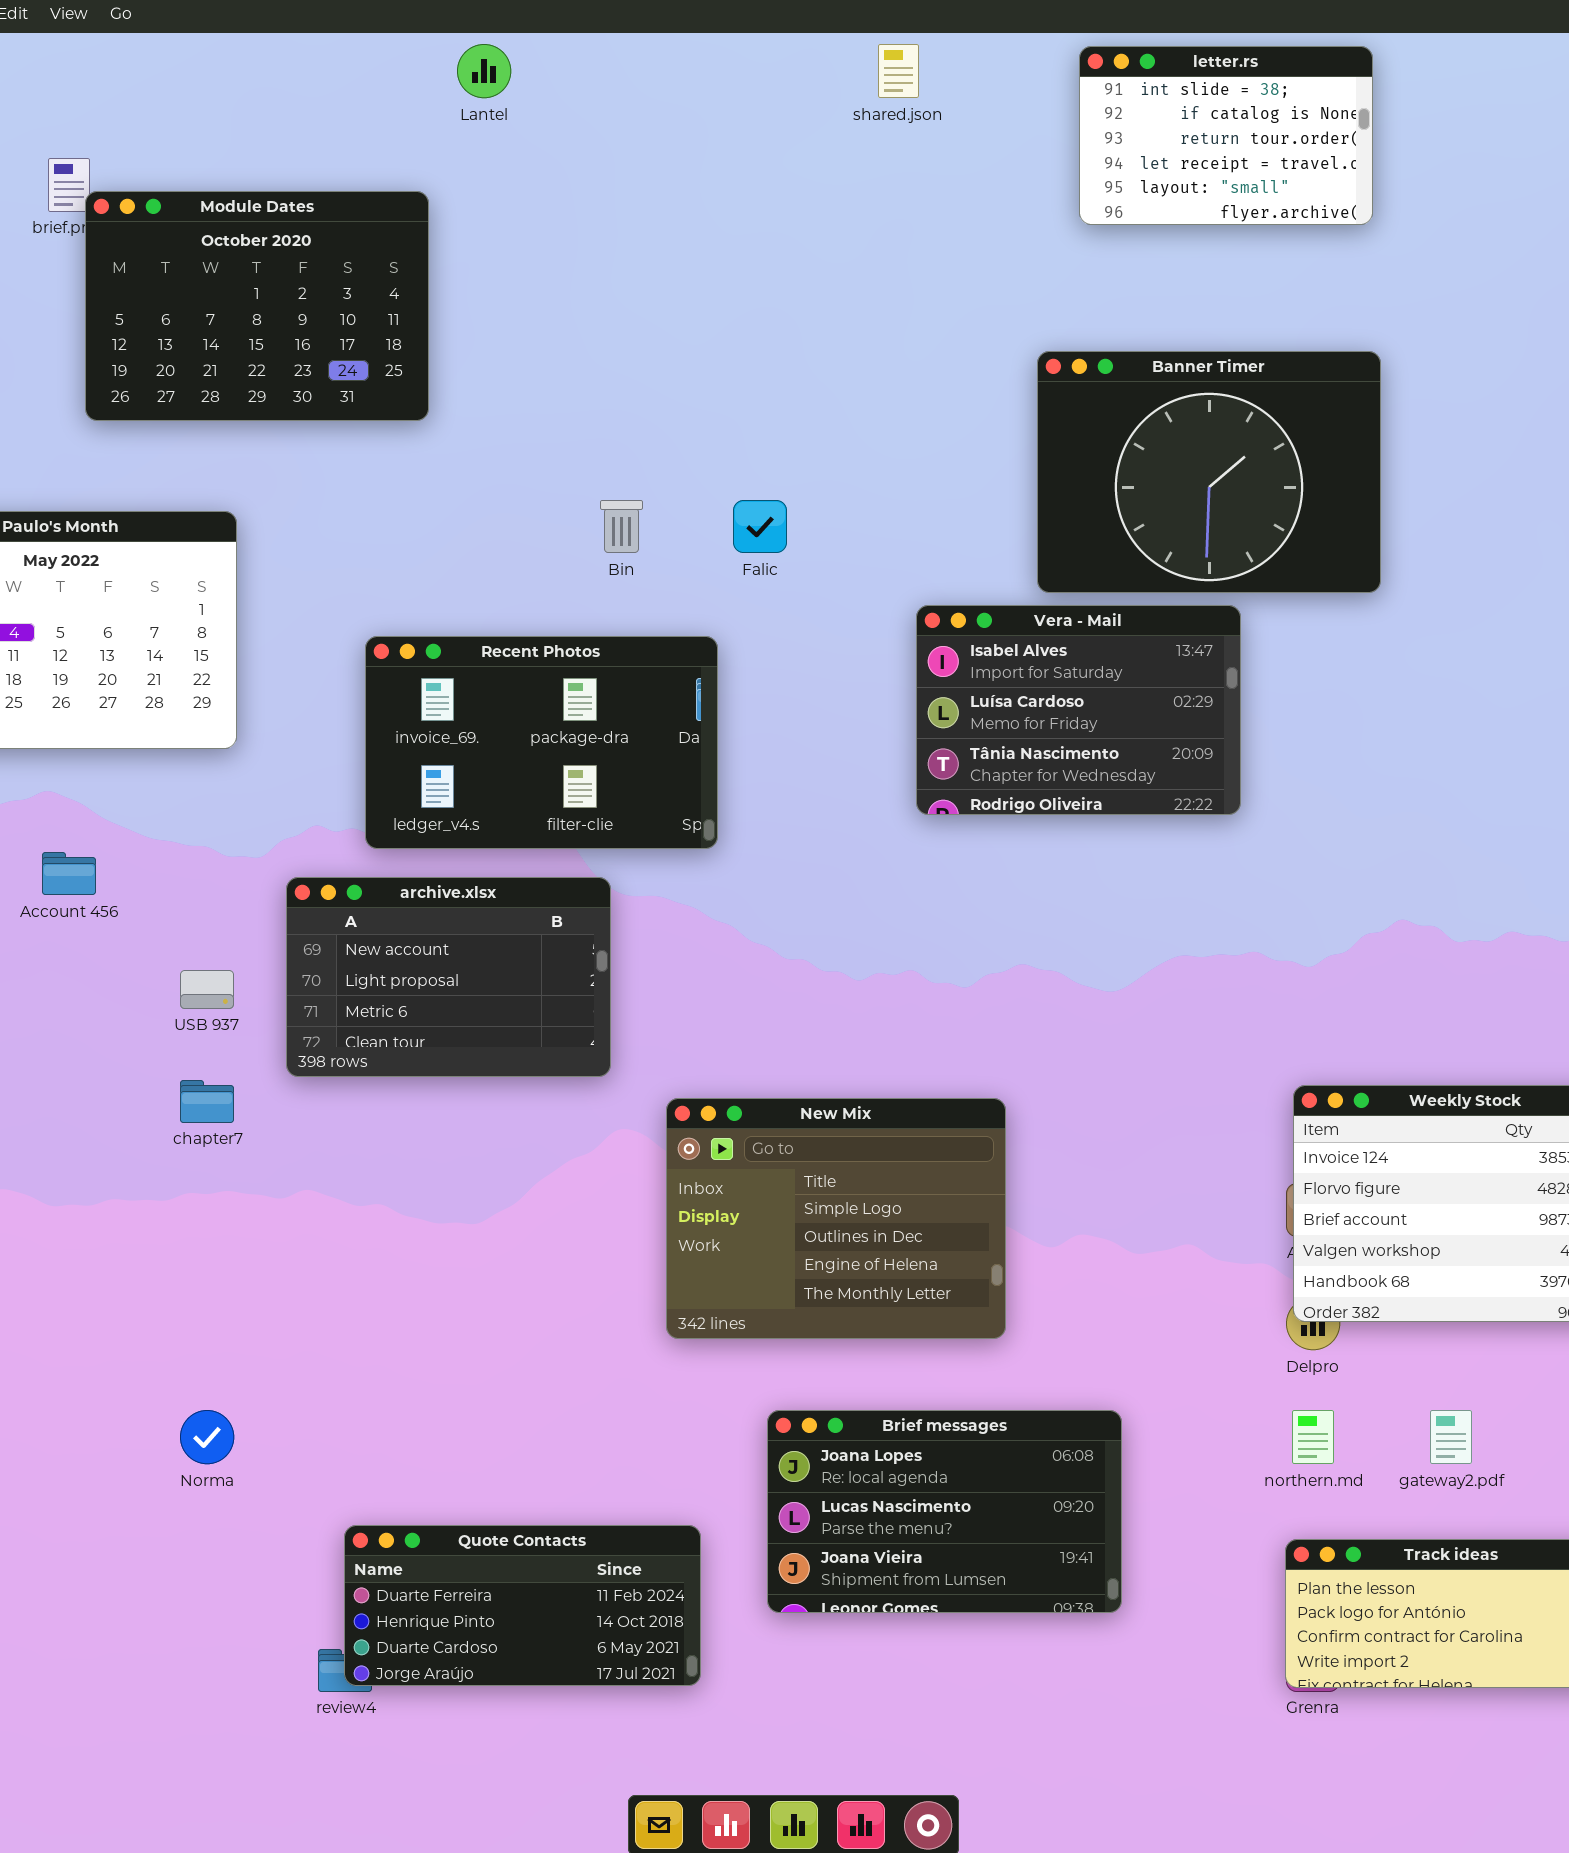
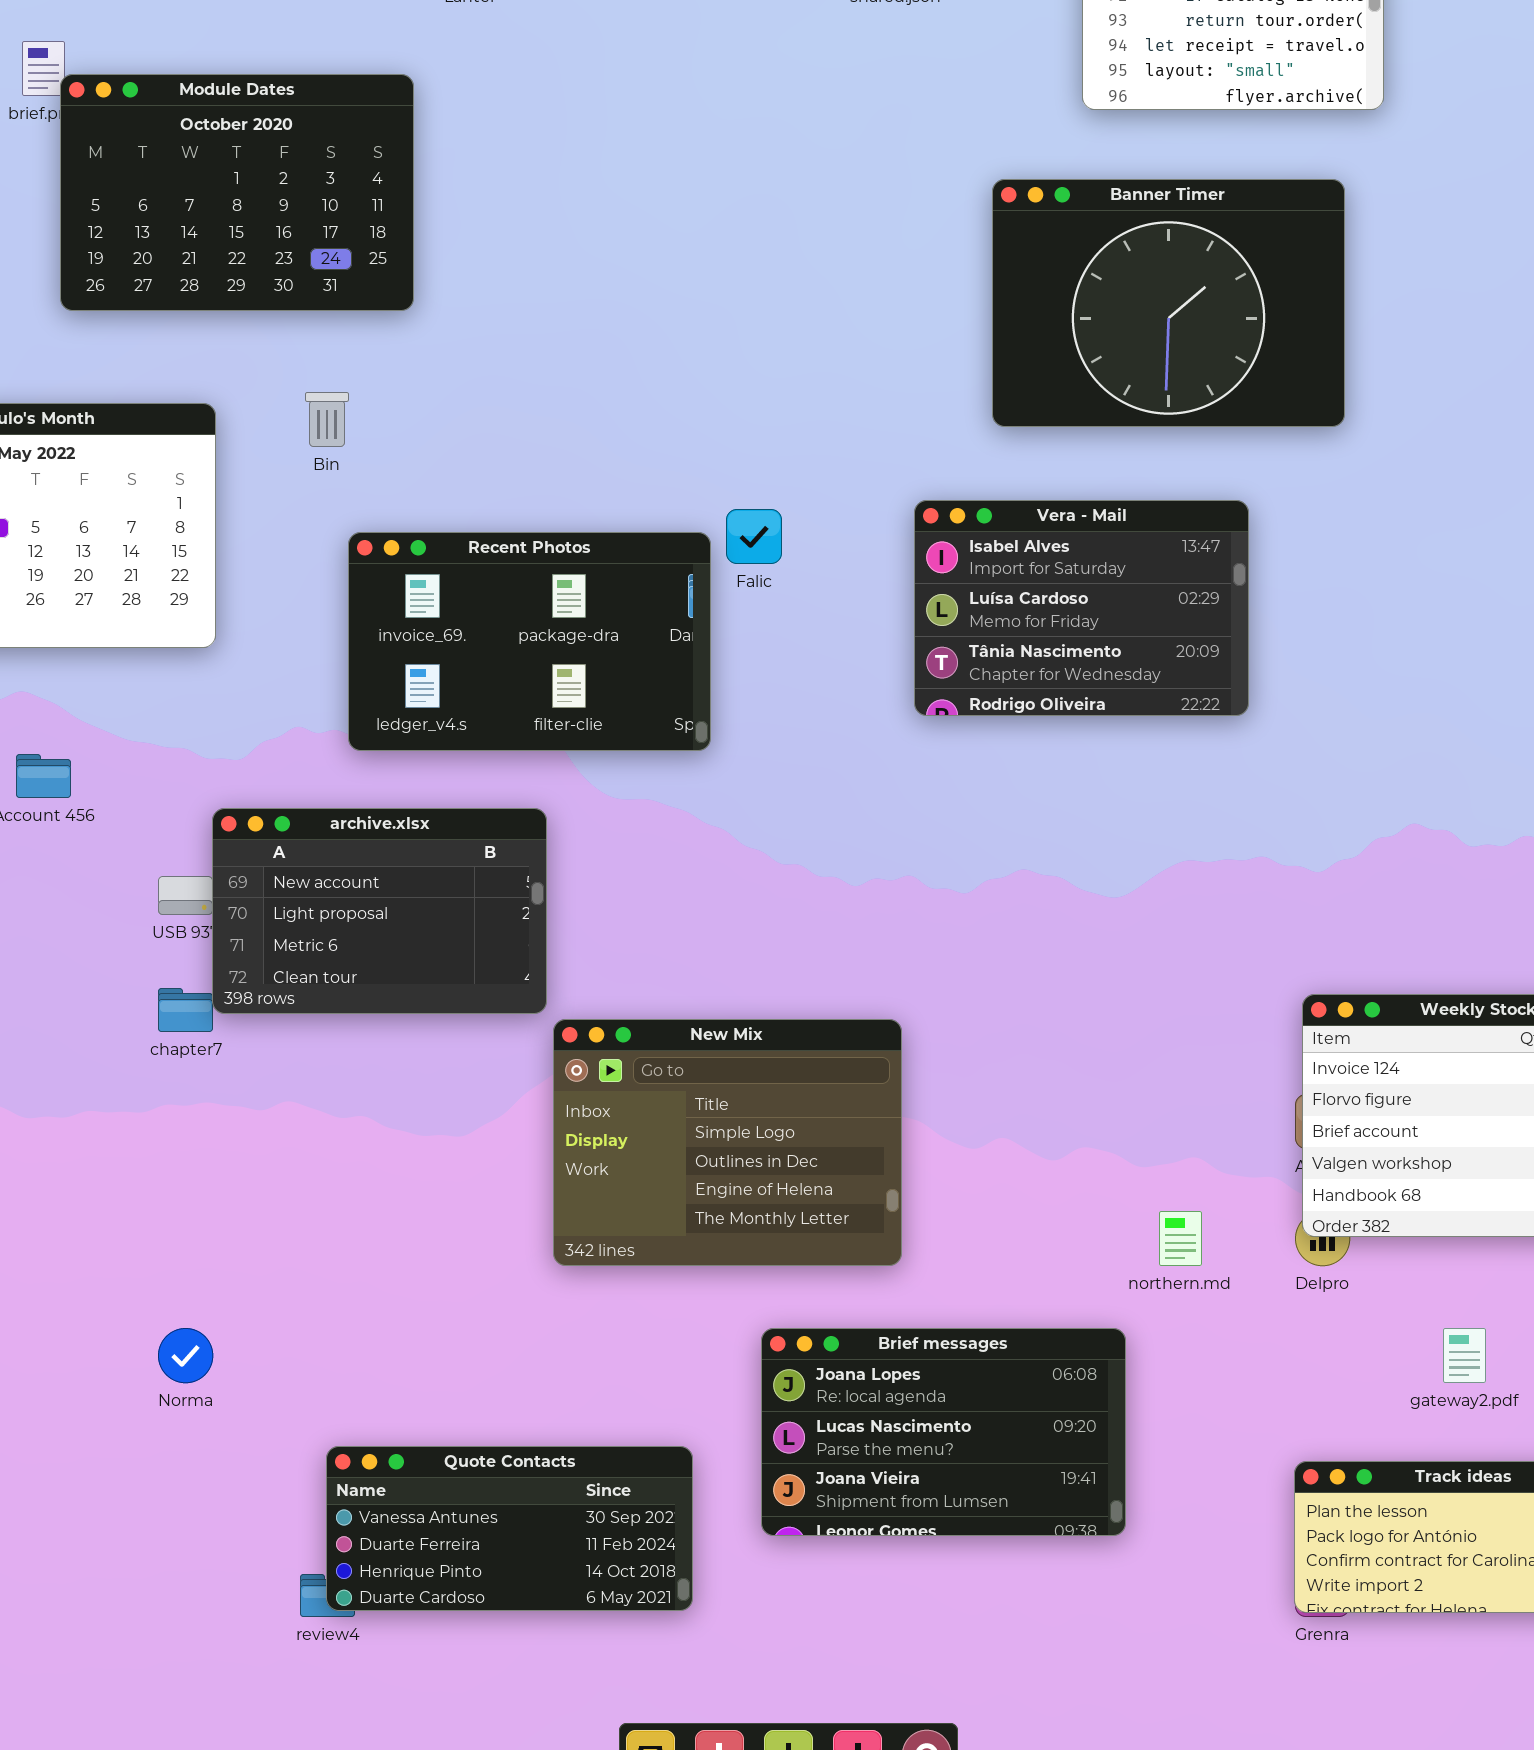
Banner Timer: [1037,351,1381,593] -> [992,179,1345,427], moved
Bin: [600,500,643,553] -> [305,392,349,447], moved
Falic: [733,500,787,553] -> [726,509,782,564], moved
archive.xlsx: [286,877,611,1077] -> [212,808,547,1014], moved
New Mix: [666,1098,1006,1339] -> [553,1019,902,1266], moved
northern.md: [1292,1410,1334,1464] -> [1159,1211,1202,1266], moved
Quote Contacts: [344,1525,701,1686] -> [326,1446,693,1611], scrolled up 1 row

